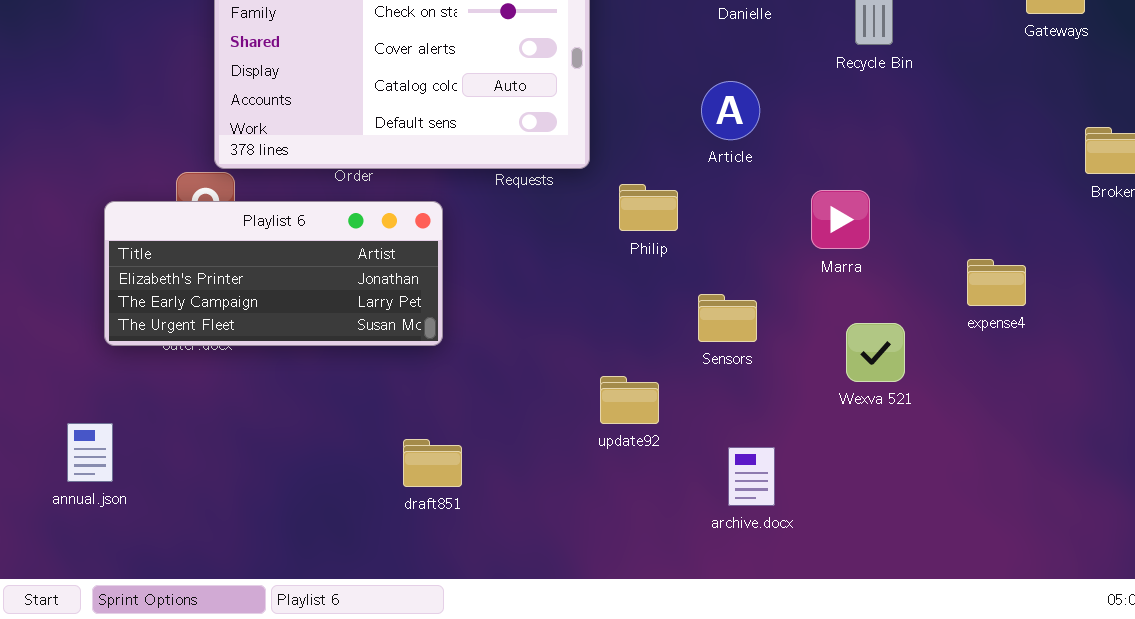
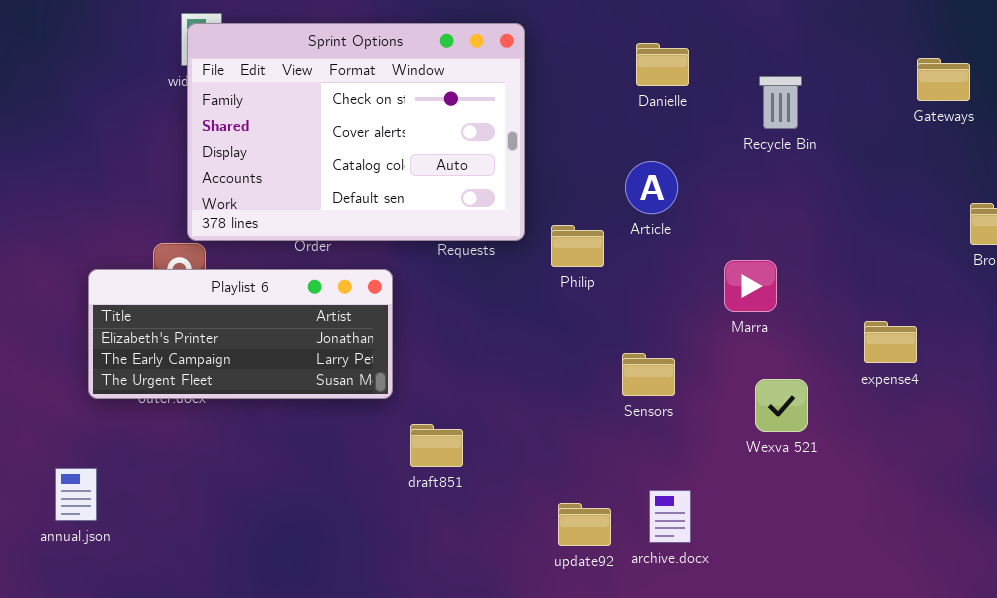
Philip: [619,184,678,231] -> [551,225,604,267], moved
update92: [600,376,659,424] -> [558,503,611,546], moved
draft851: [403,439,462,487] -> [410,424,463,467], moved

